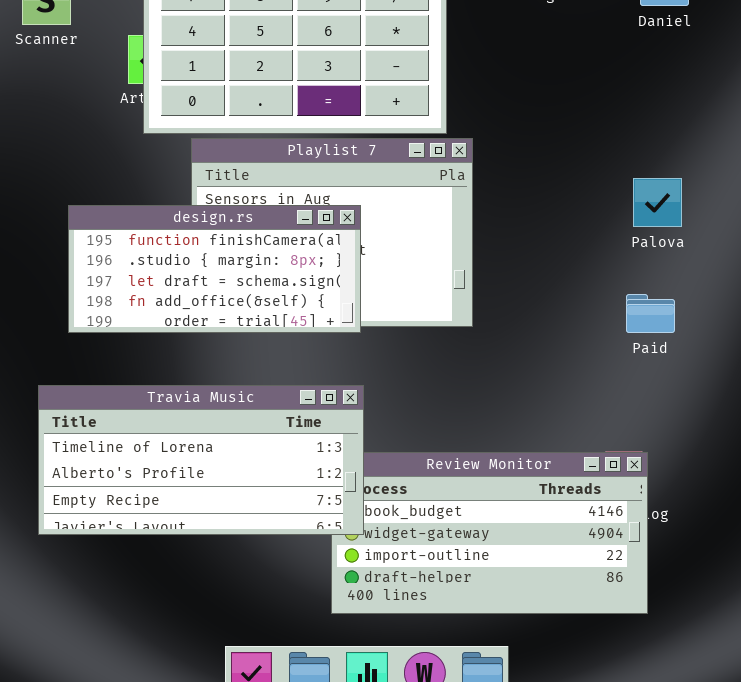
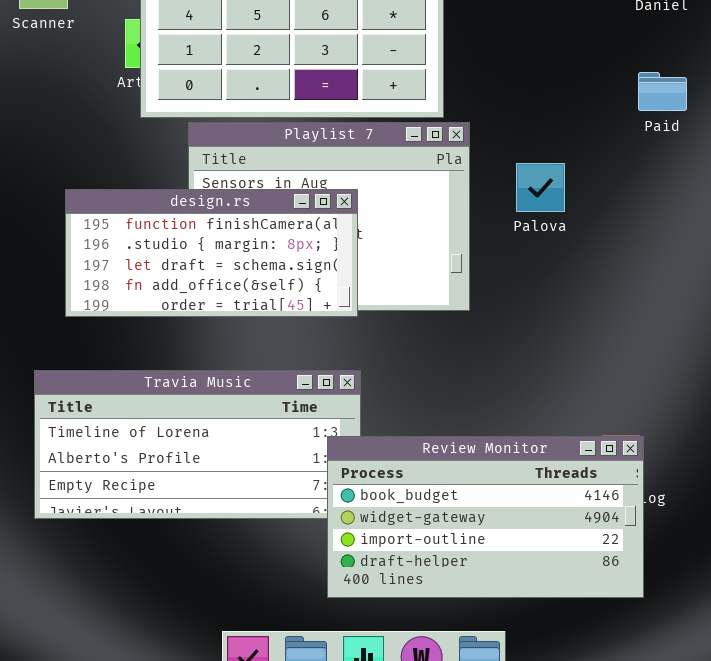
Palova: [633,178,682,227] -> [516,163,565,212], moved
Paid: [626,294,675,333] -> [638,72,687,111], moved
Review Monitor: [331,452,648,614] -> [327,436,644,598], raised

